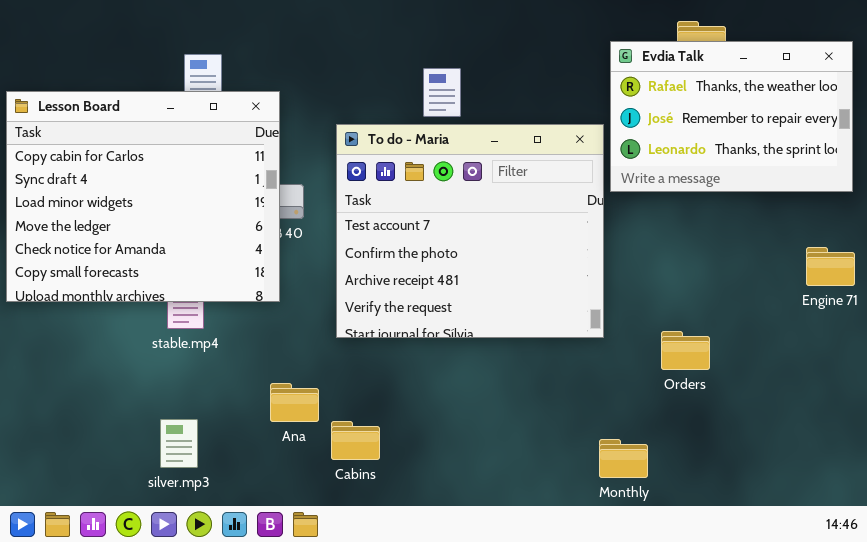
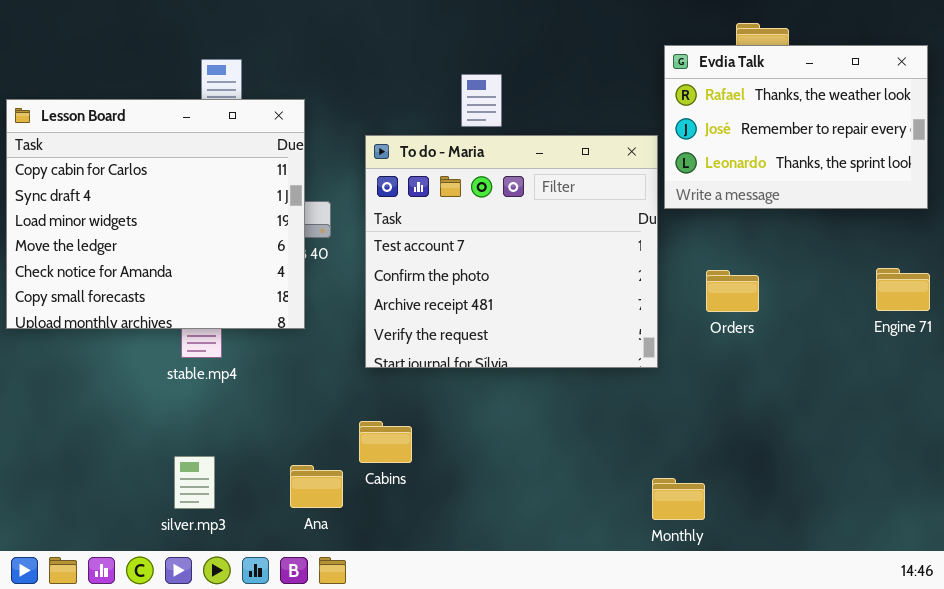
Orders: [661,331,710,370] -> [706,270,759,312], moved
Ana: [270,383,319,422] -> [290,465,343,508], moved
Cabins: [331,421,380,460] -> [359,421,412,463], moved

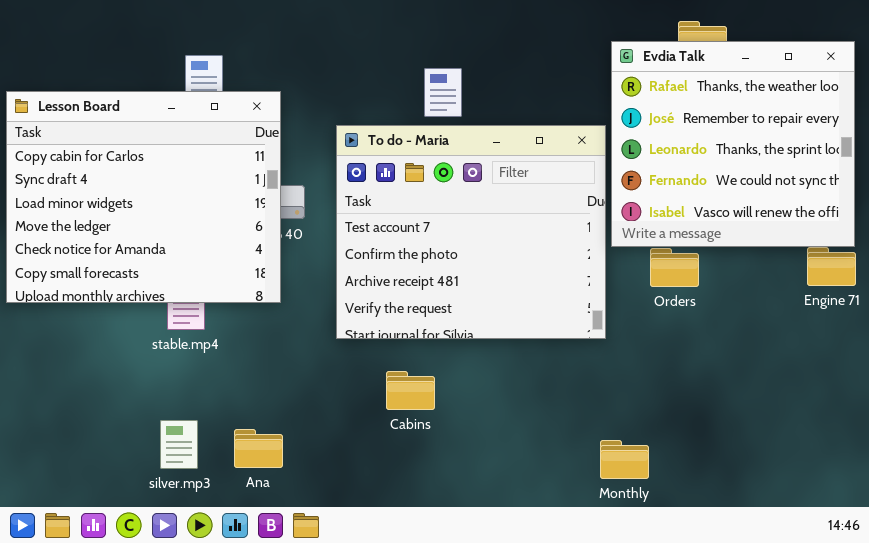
Evdia Talk: [664,45,928,209] -> [611,41,855,247], resized
Cabins: [359,421,412,463] -> [386,371,435,410], moved
Ana: [290,465,343,508] -> [234,429,283,468], moved

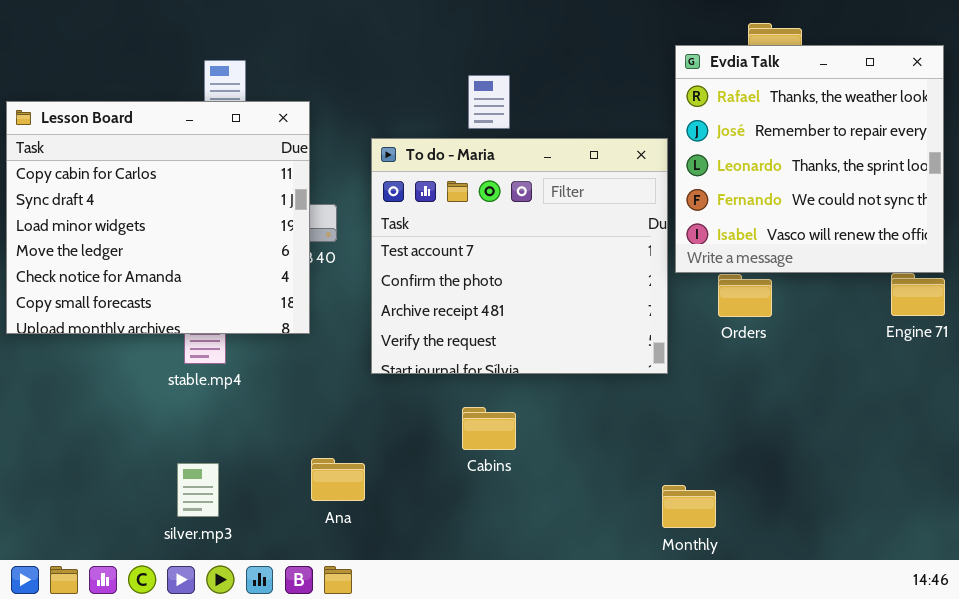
Cabins: [386,371,435,410] -> [462,407,516,450], moved
Ana: [234,429,283,468] -> [311,458,365,501], moved

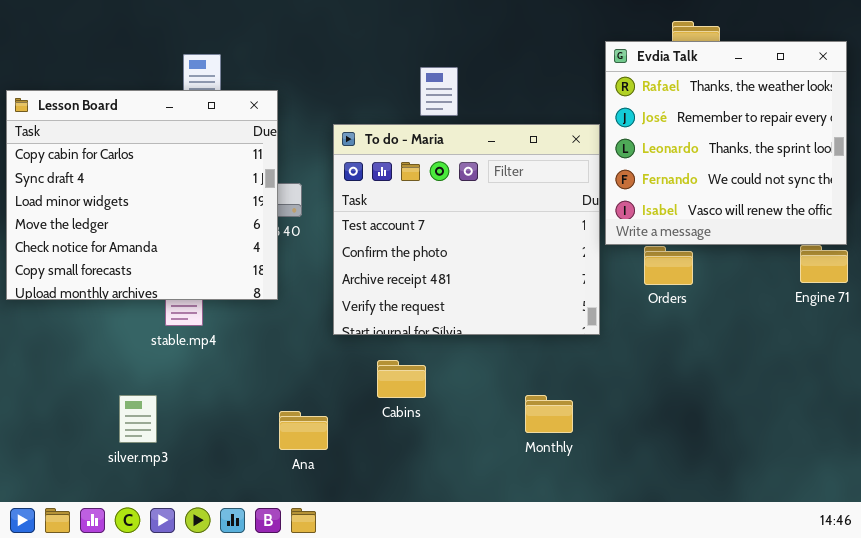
Cabins: [462,407,516,450] -> [377,360,426,398], moved
silver.mp3: [177,463,219,517] -> [119,395,157,443], moved
Monthly: [662,485,716,528] -> [525,395,573,433], moved

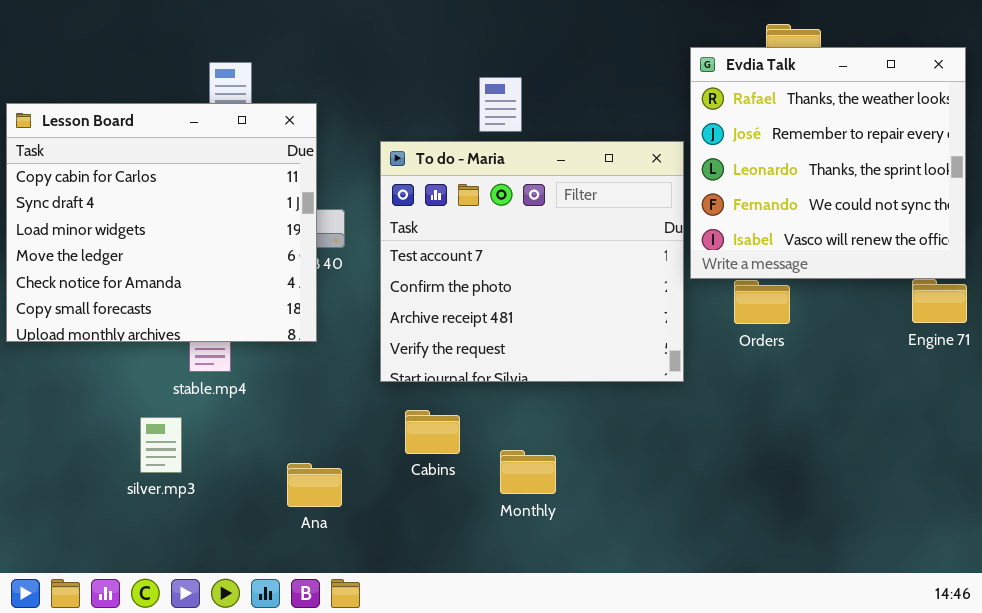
Cabins: [377,360,426,398] -> [405,410,460,454], moved
silver.mp3: [119,395,157,443] -> [140,417,182,473], moved
Monthly: [525,395,573,433] -> [500,450,556,494], moved
Ana: [279,411,328,450] -> [287,463,342,507], moved

